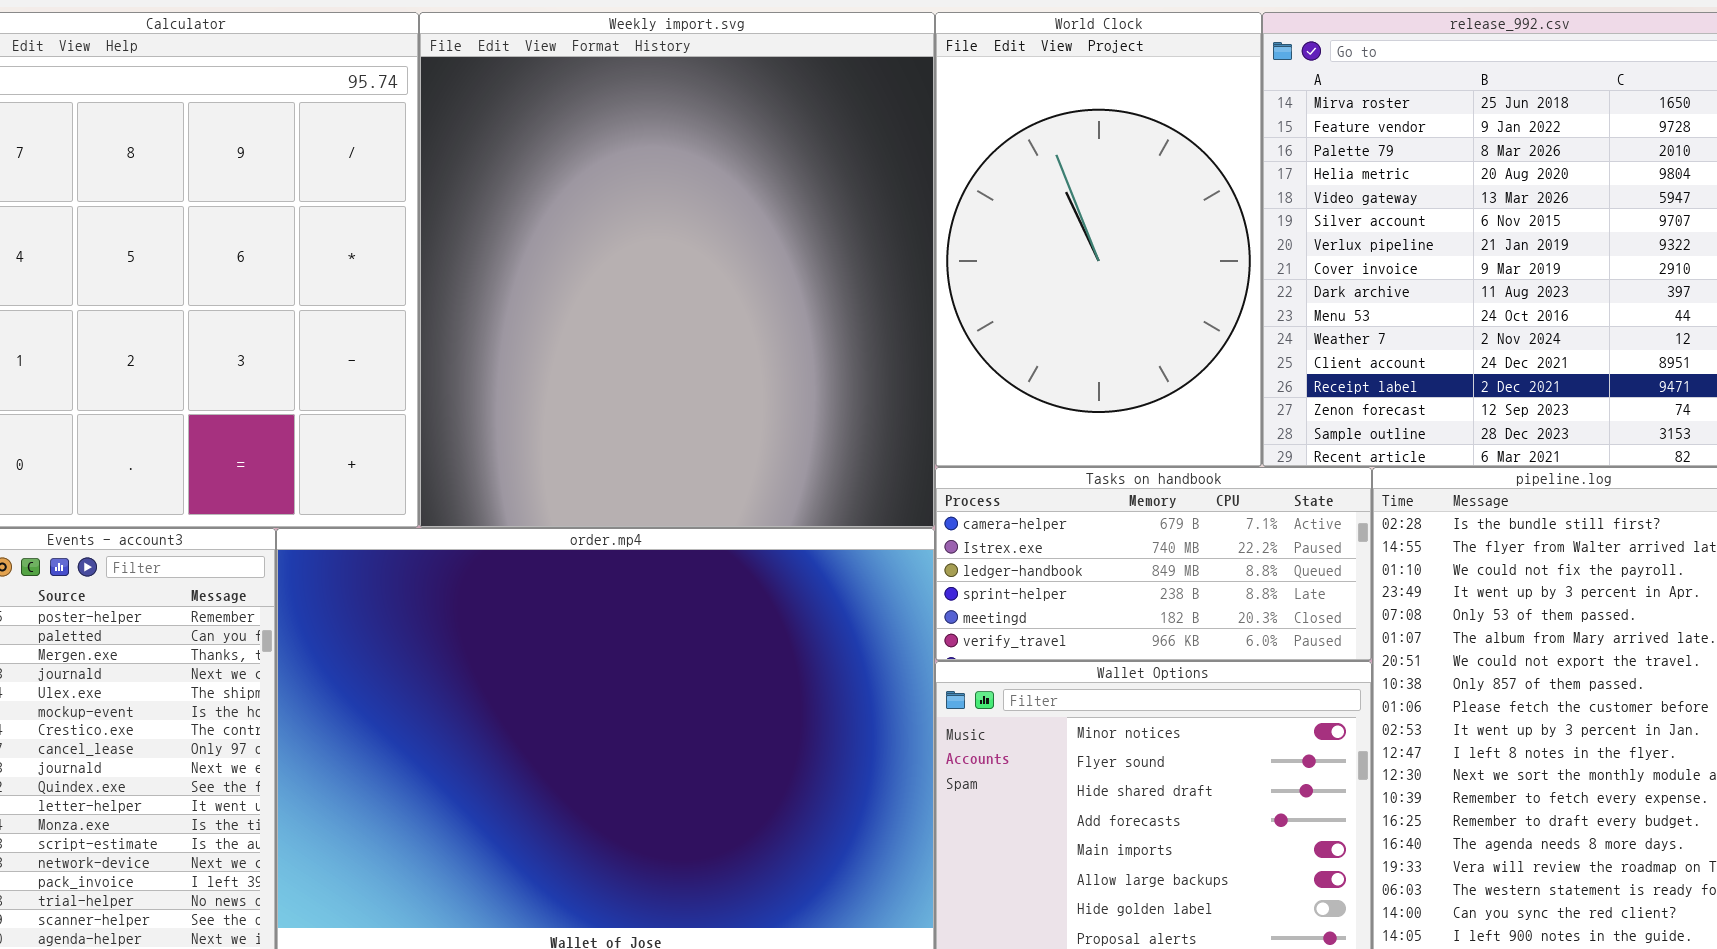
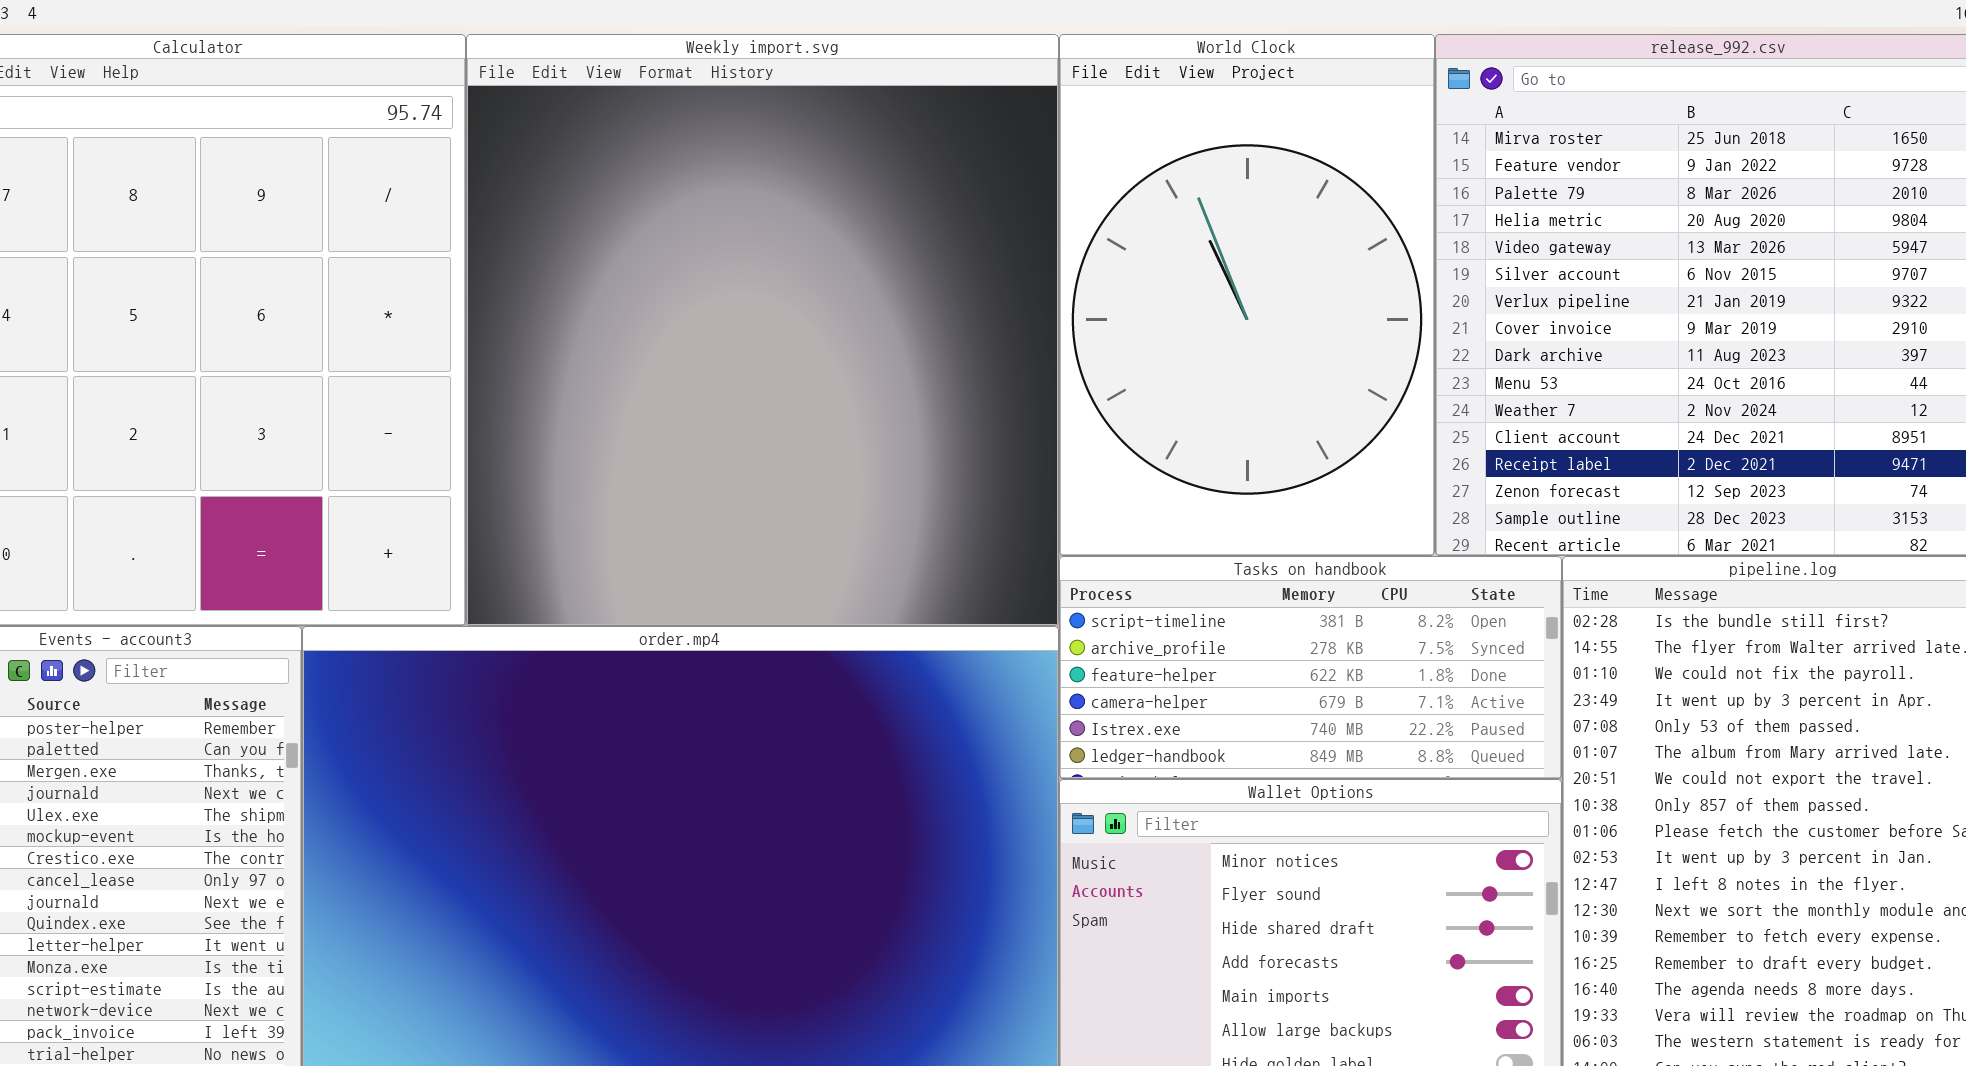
Tasks on handbook: [935,467,1372,661] -> [1059,556,1562,779], scrolled up 3 rows

